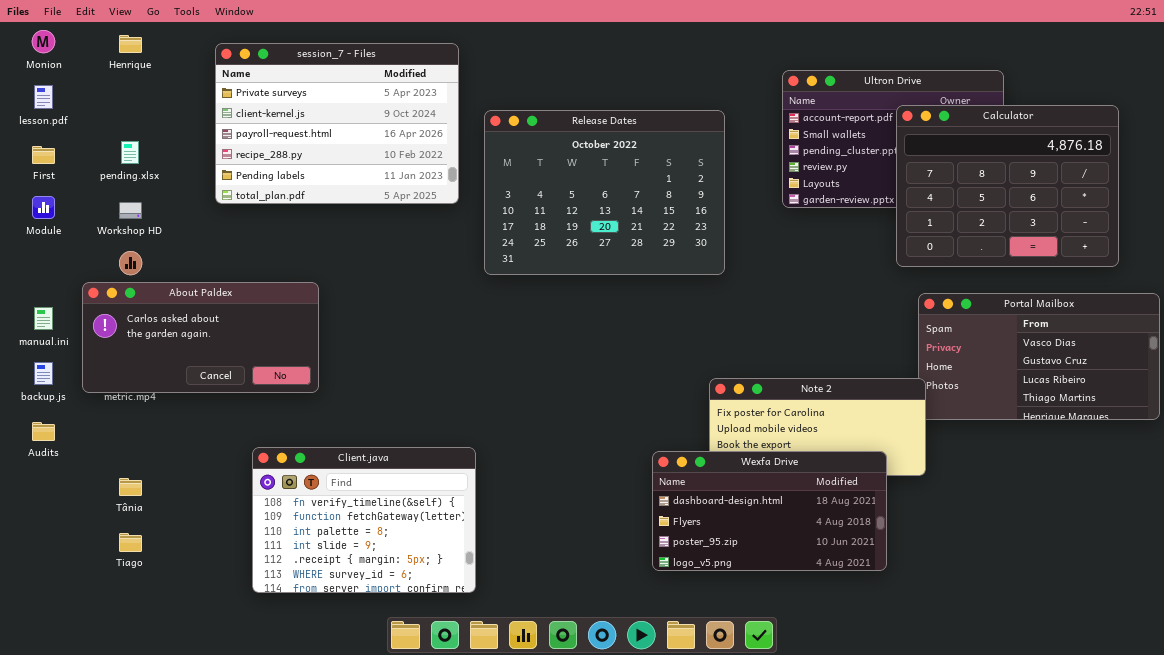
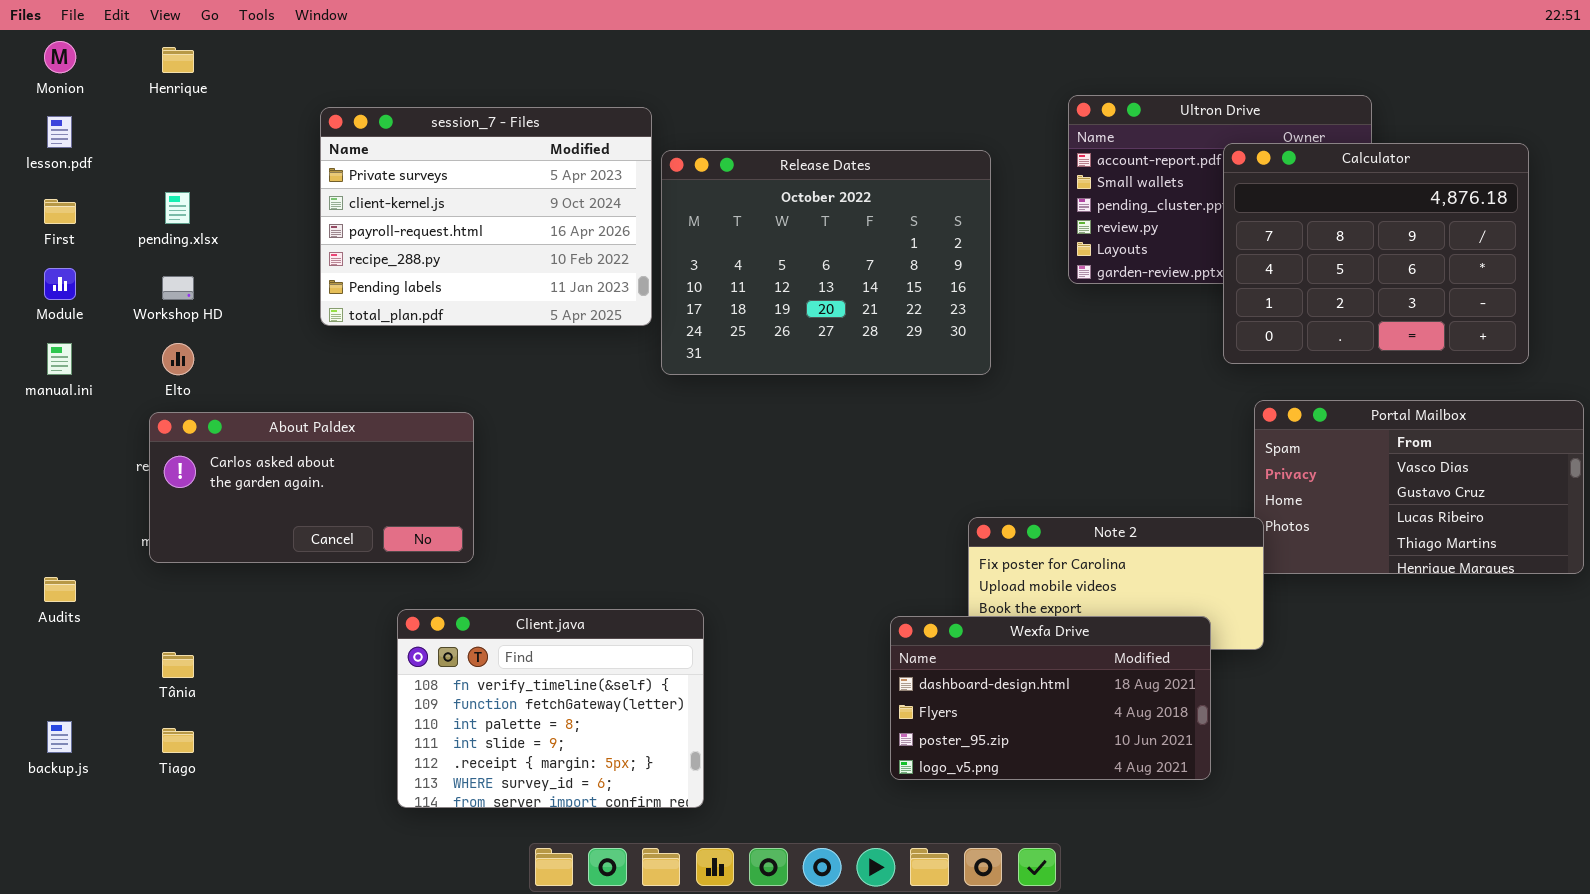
session_7 - Files: [215,43,459,204] -> [320,107,652,326], moved
About Paldex: [82,282,319,393] -> [149,412,474,563], moved
manual.ini: [34,307,53,330] -> [47,343,72,375], moved
backup.js: [34,362,53,385] -> [47,721,72,753], moved
Client.java: [252,447,476,593] -> [397,609,704,808], moved

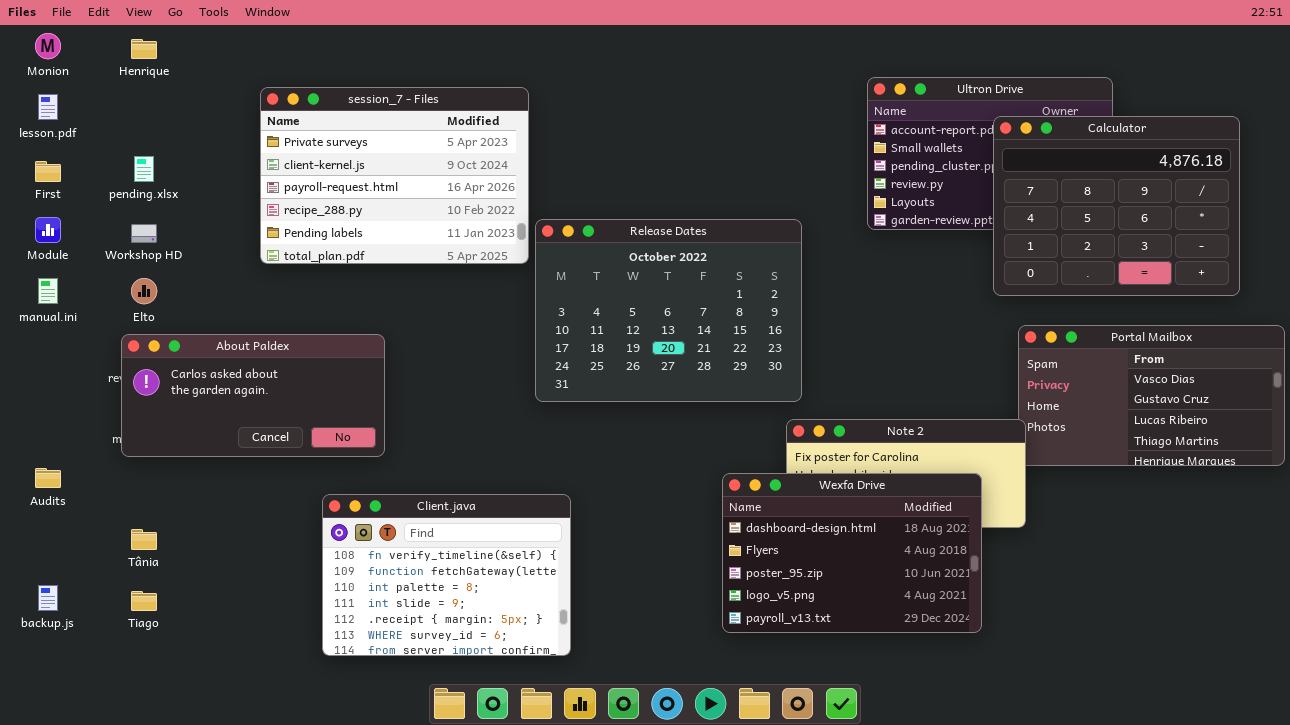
Release Dates: [661,150,991,375] -> [535,219,802,402], moved
Wexfa Drive: [890,616,1211,780] -> [722,473,982,633], resized

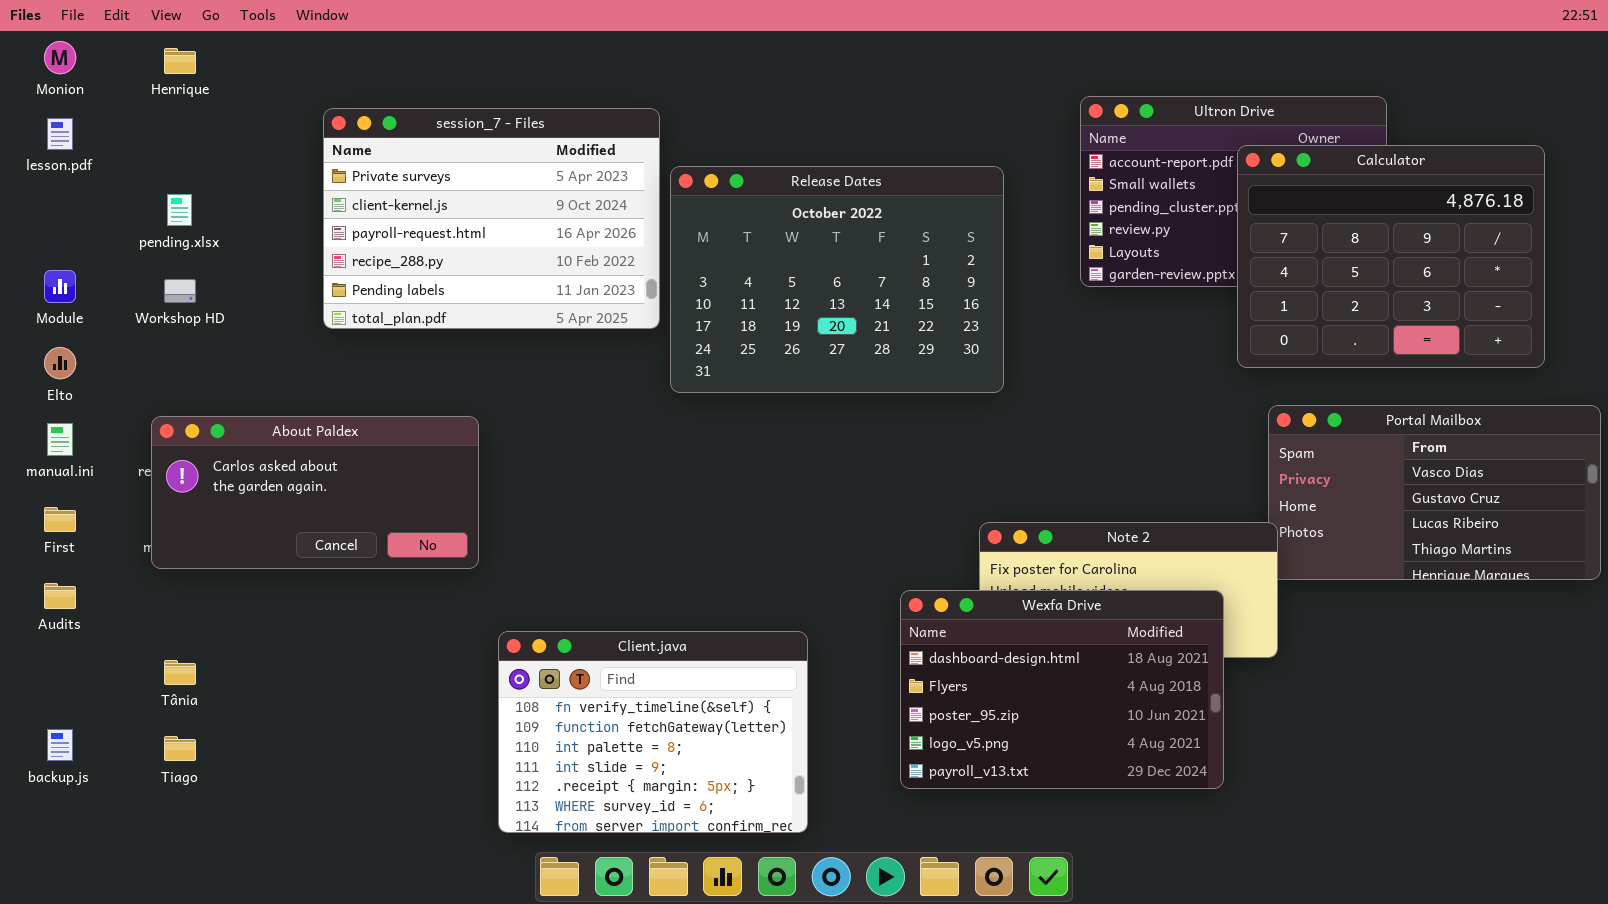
First: [35,161,61,182] -> [44,507,76,532], moved
Release Dates: [535,219,802,402] -> [670,166,1004,393], moved
manual.ini: [38,278,58,304] -> [47,423,73,456], moved
Elto: [131,278,157,304] -> [44,347,76,379], moved
Client.java: [322,494,571,656] -> [498,631,808,833], moved

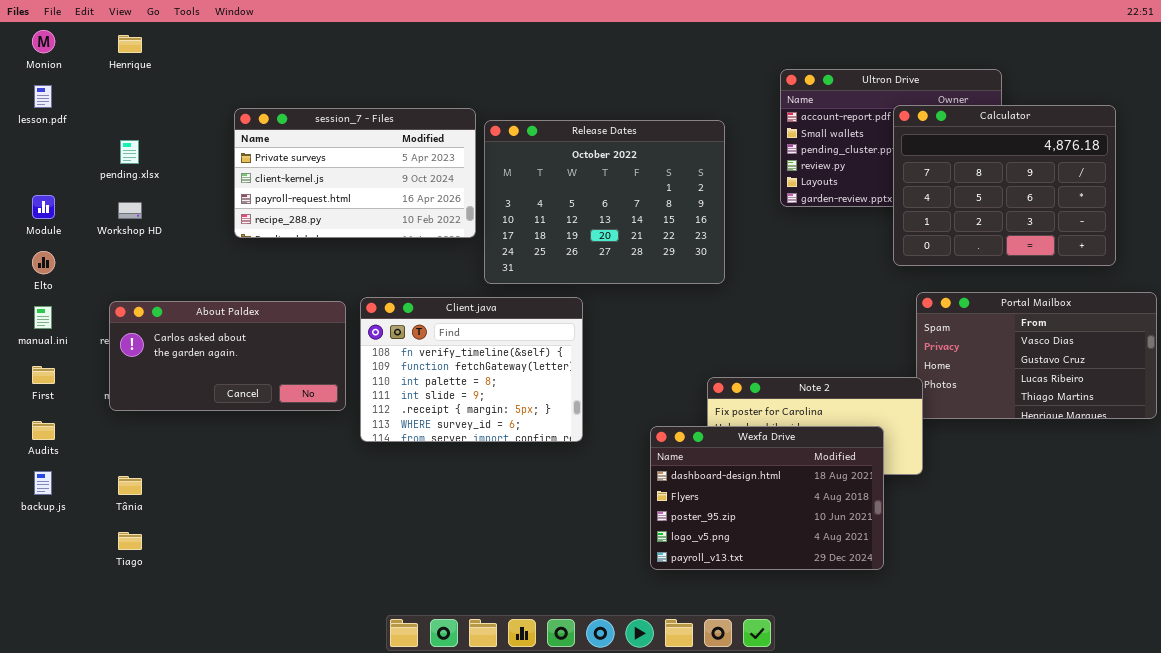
session_7 - Files: [323,108,660,329] -> [234,108,476,238], resized
Client.java: [498,631,808,833] -> [360,297,583,442], moved
backup.js: [47,729,73,761] -> [34,471,52,495], moved

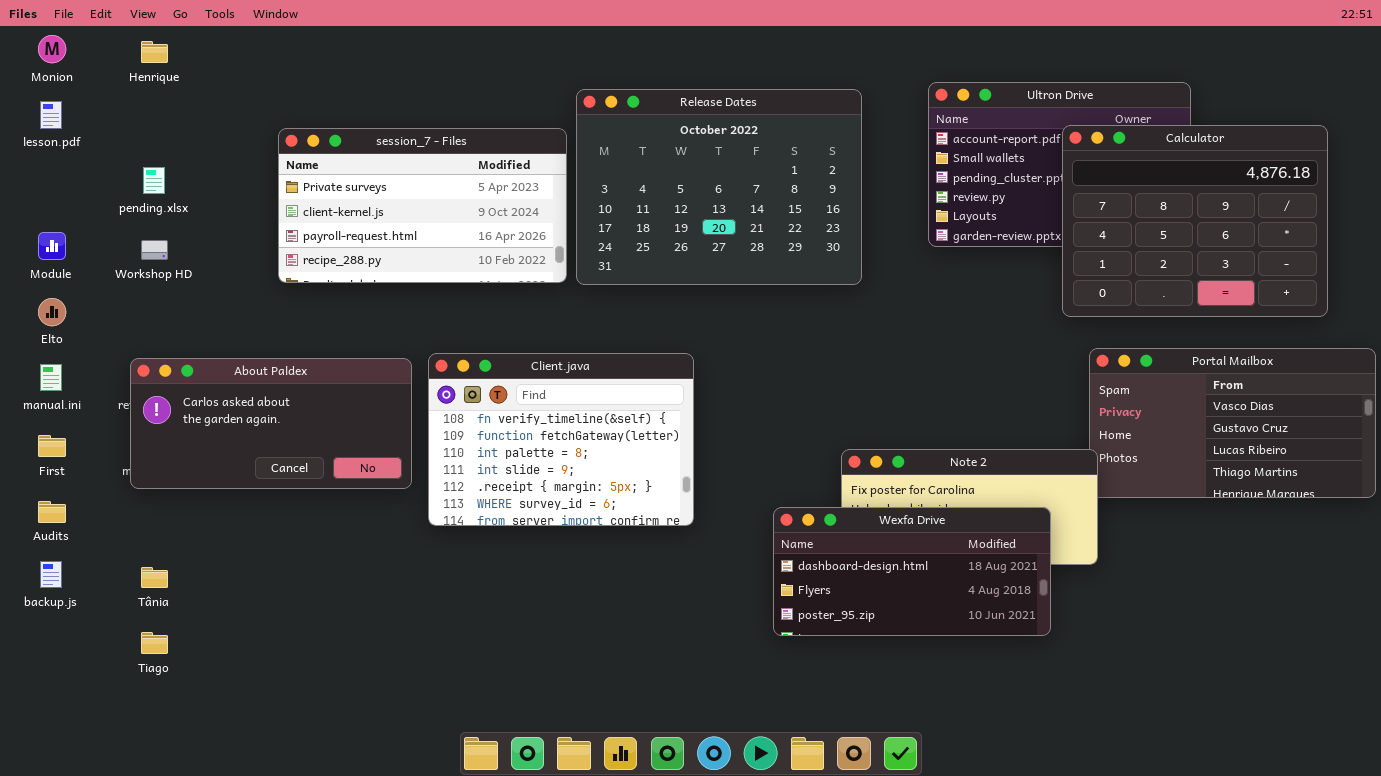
Release Dates: [484,120,725,284] -> [576,89,862,285], moved
Wexfa Drive: [650,426,884,570] -> [773,507,1051,636], resized

